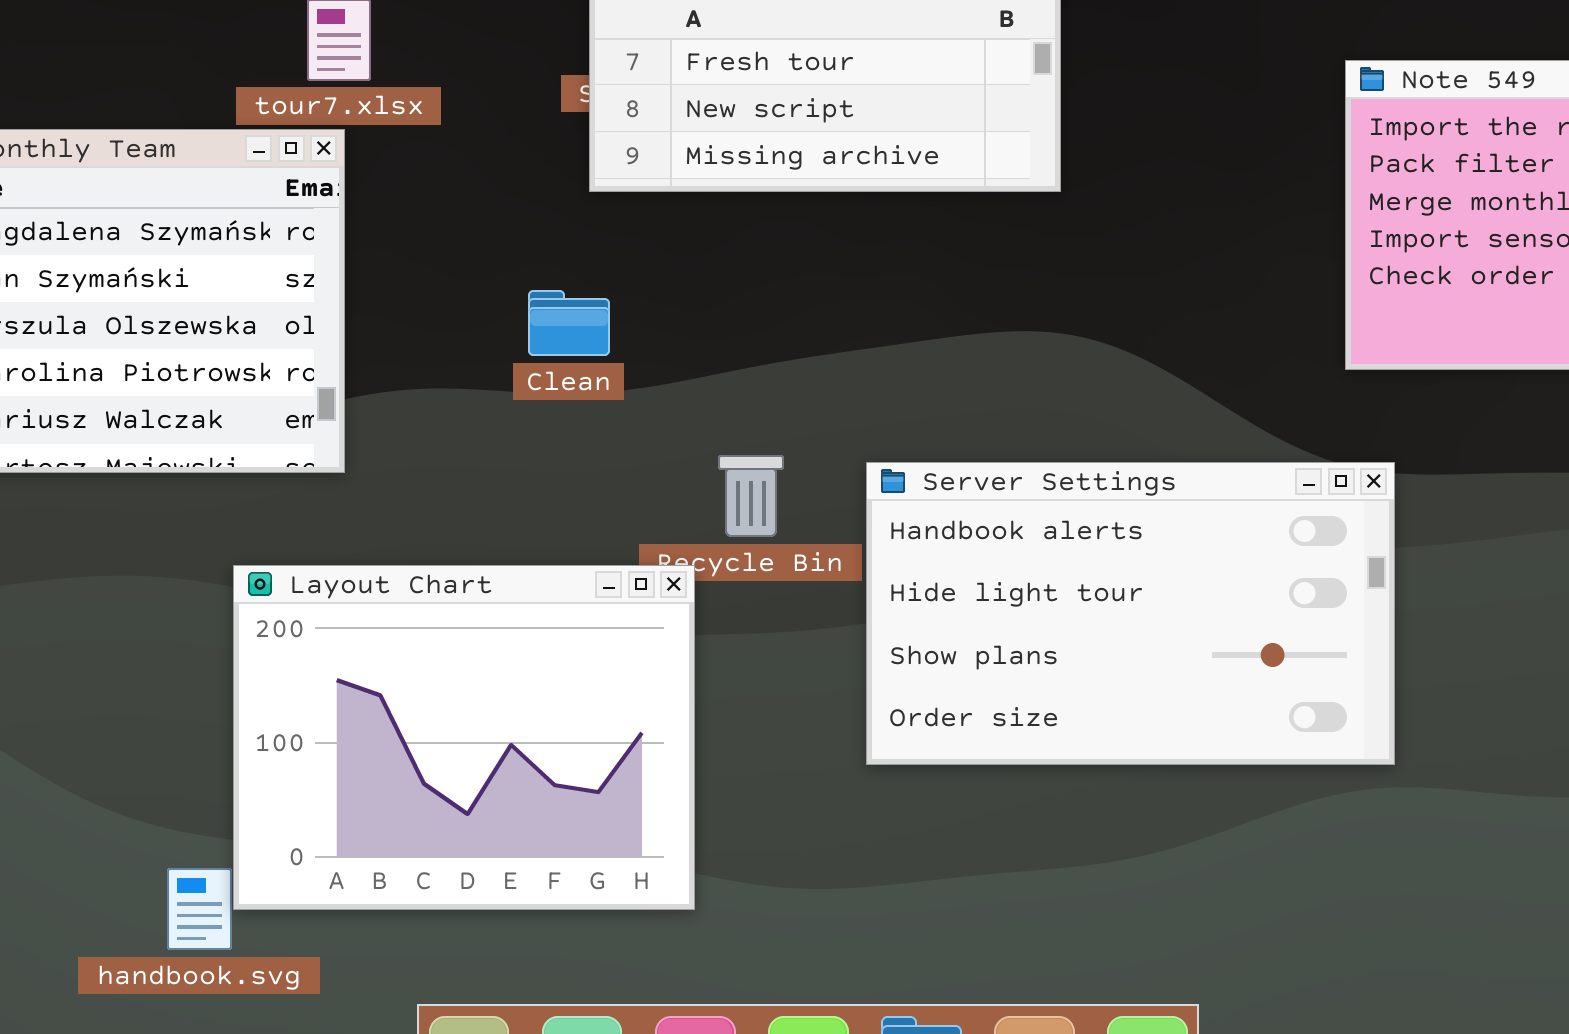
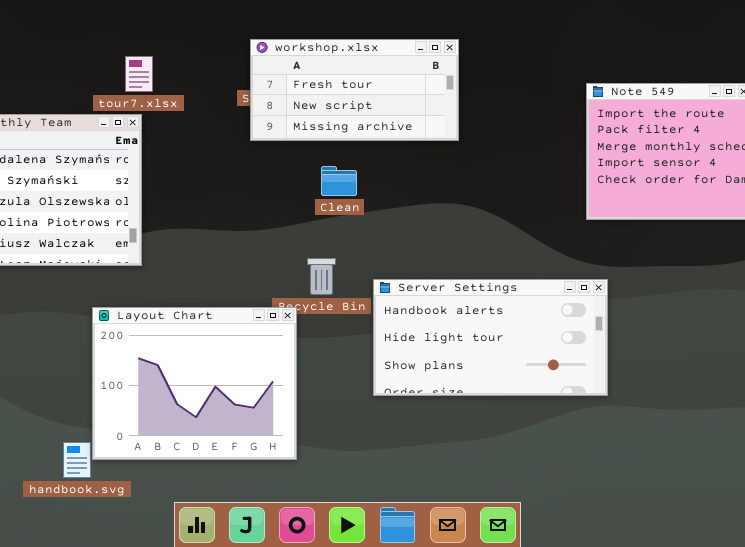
Clean: [528,290,610,356] -> [321,166,357,196], moved
Server Settings: [866,462,1395,765] -> [373,279,608,396], resized

